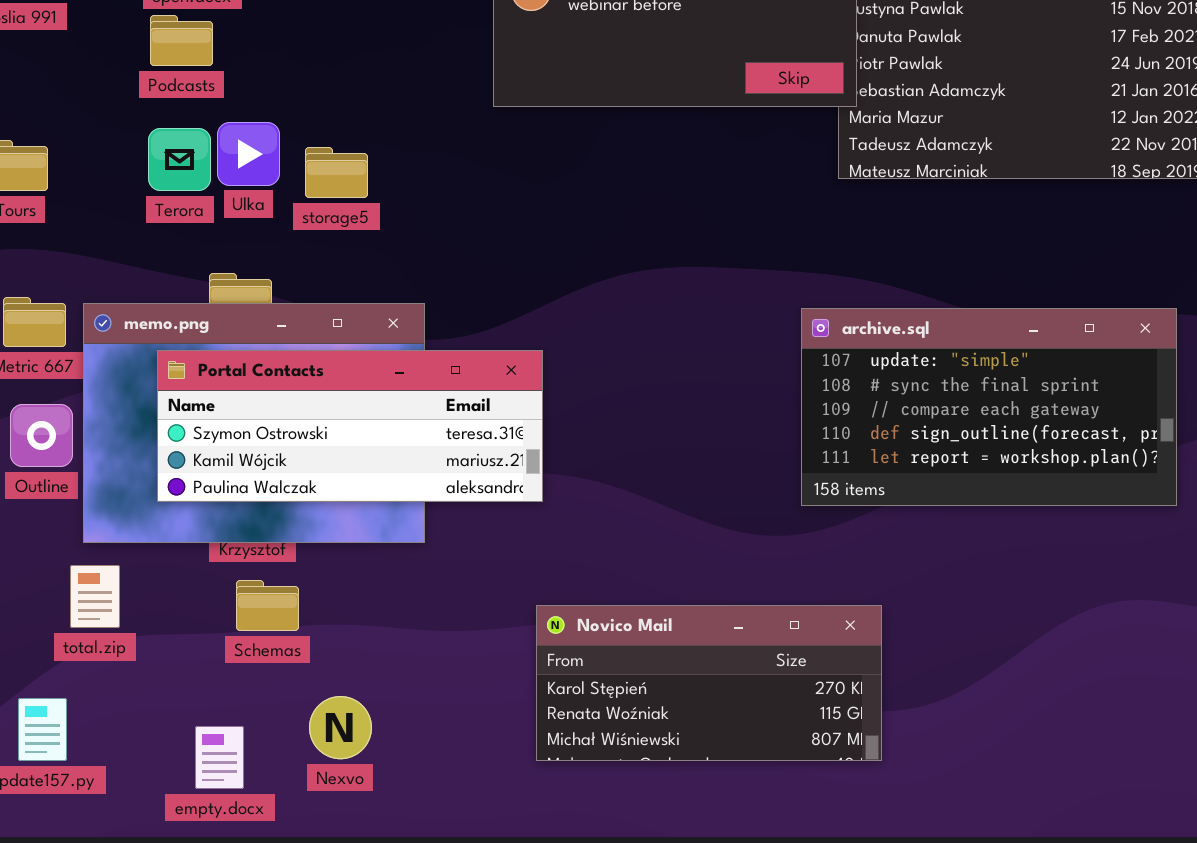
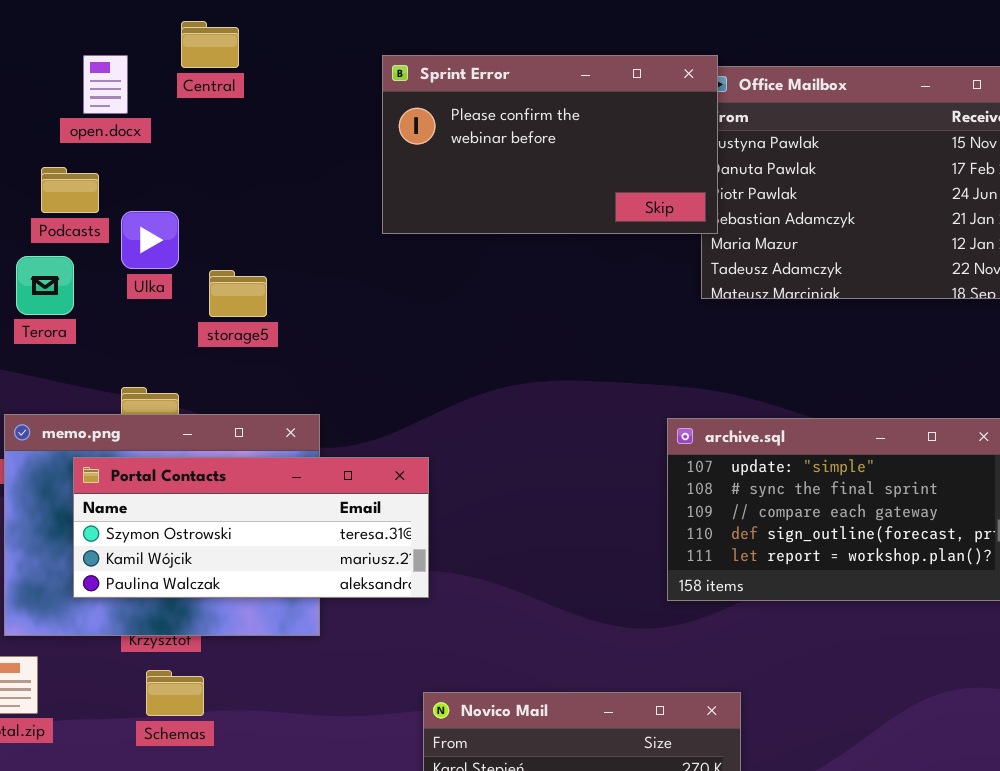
Podcasts: [150,15,213,66] -> [41,167,99,213], moved
Ulka: [217,122,280,186] -> [121,211,179,269], moved
Terora: [148,128,211,191] -> [16,256,74,315], moved

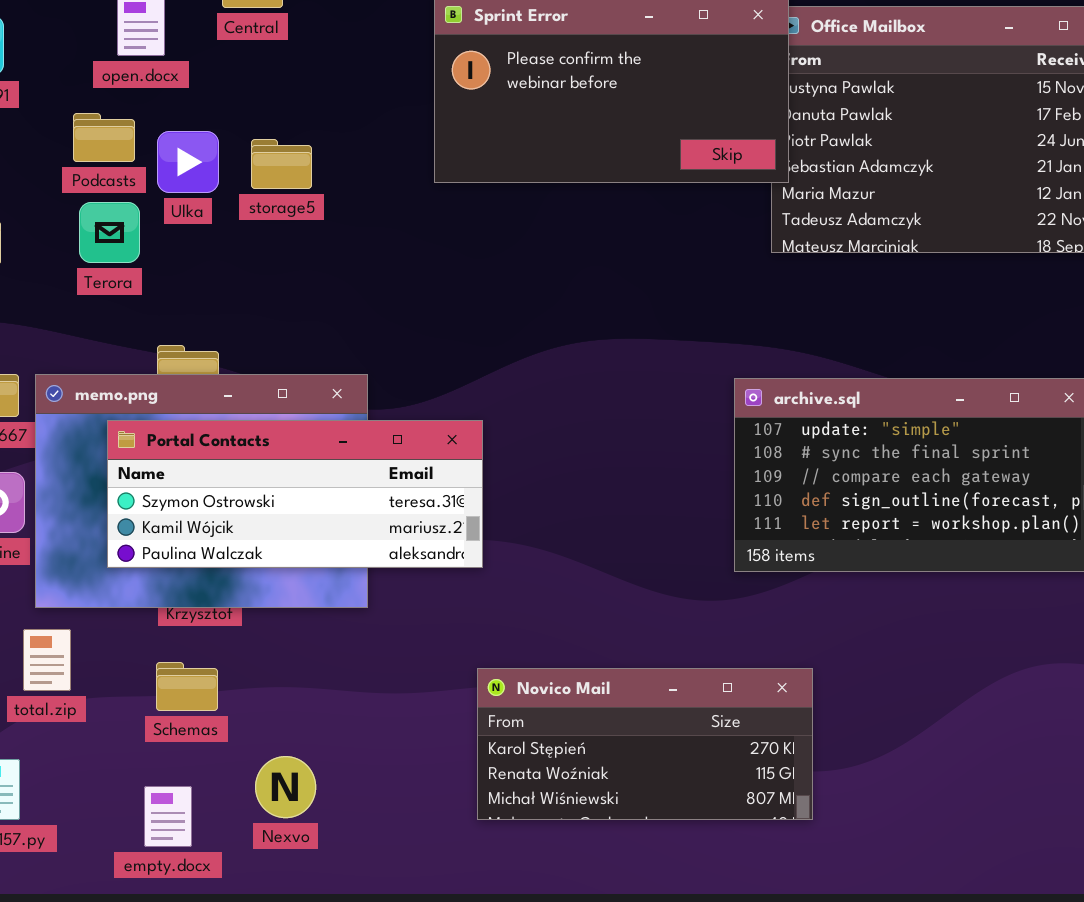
Ulka: [121,211,179,269] -> [157,131,219,193], moved
Terora: [16,256,74,315] -> [79,202,140,263], moved
storage5: [209,270,267,317] -> [251,139,312,189], moved
Schemas: [146,670,204,716] -> [156,662,218,711], moved

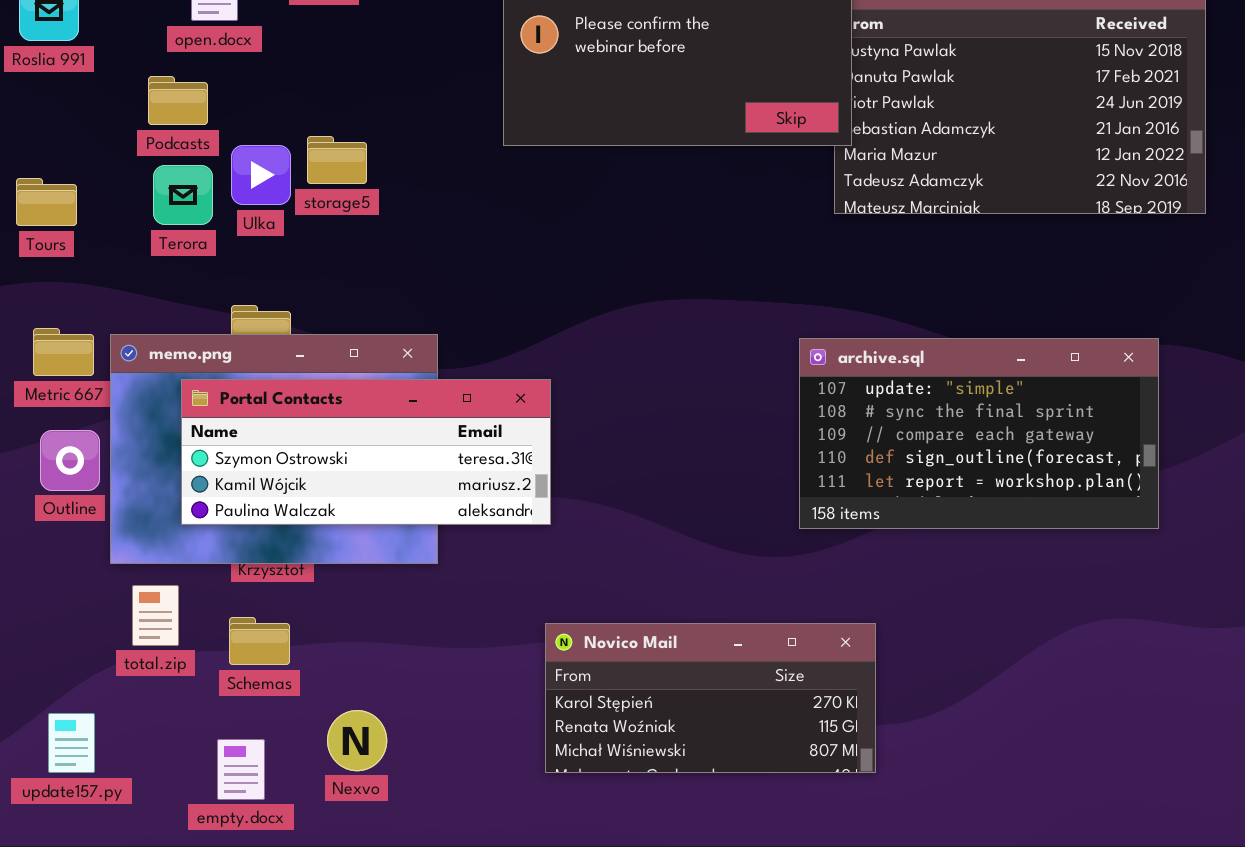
Ulka: [157,131,219,193] -> [231,145,291,205], moved
storage5: [251,139,312,189] -> [307,136,367,184], moved
total.zip: [23,629,71,691] -> [132,585,179,646], moved

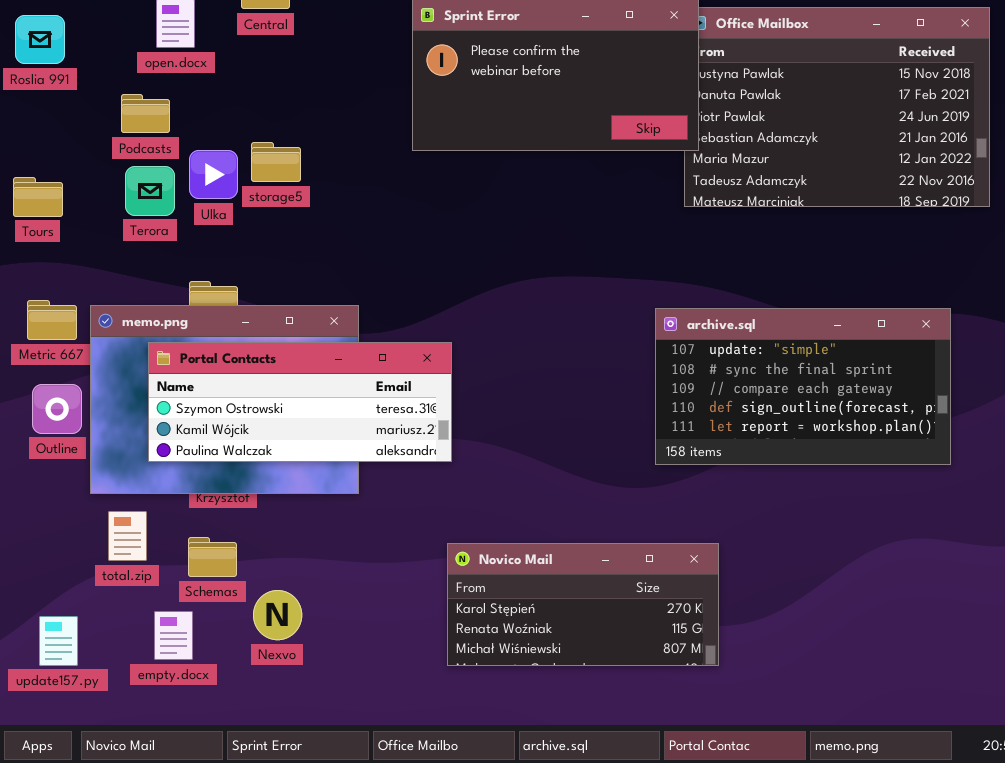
Nexvo: [327,710,387,771] -> [253,590,302,640], moved
empty.docx: [217,739,265,800] -> [154,611,193,660], moved

